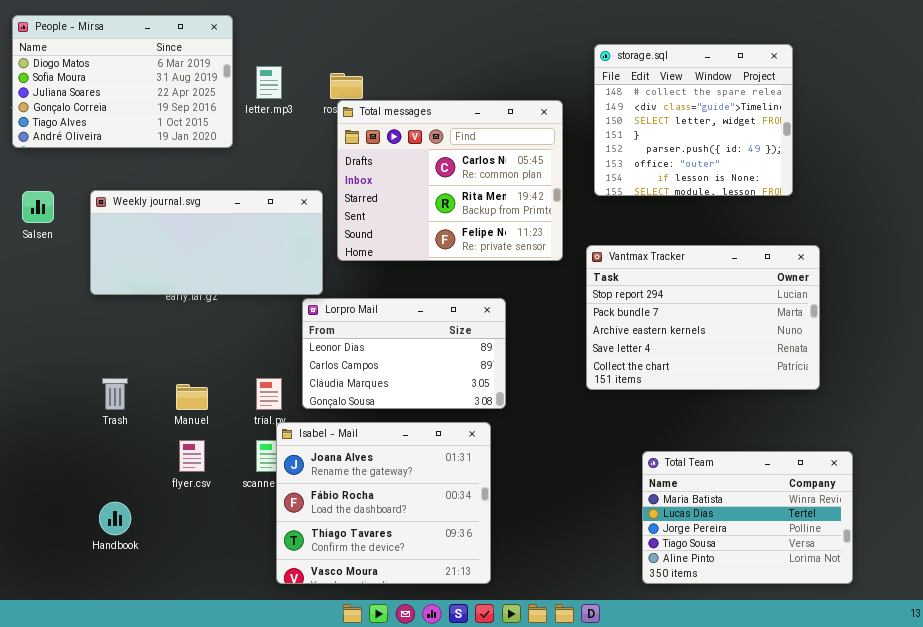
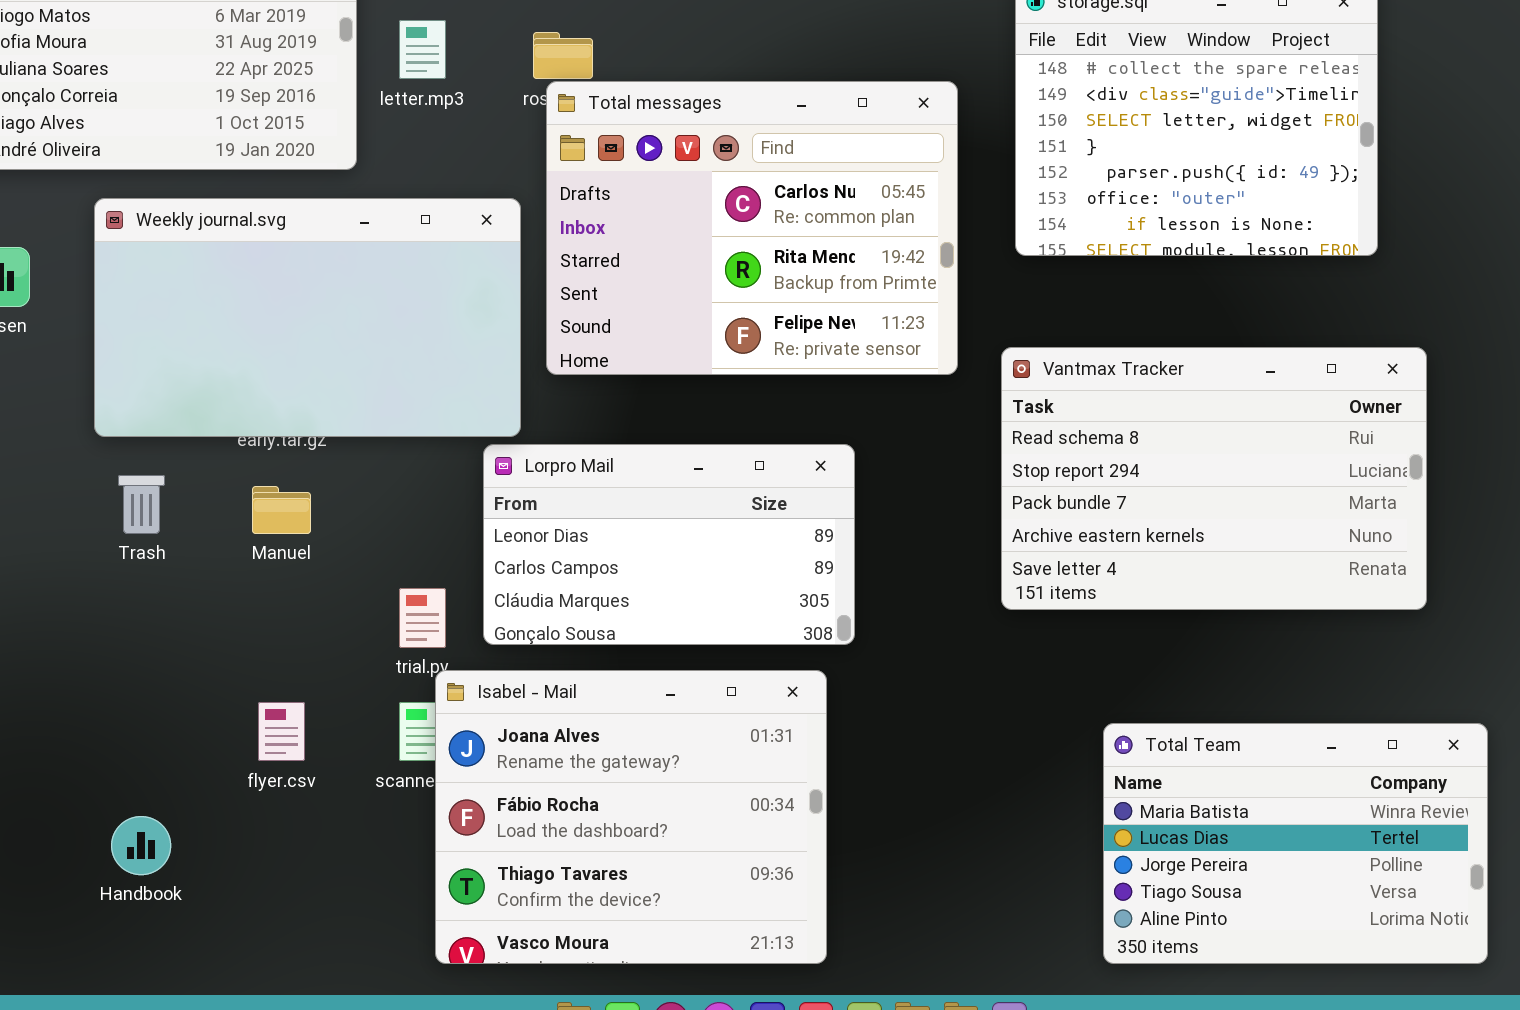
Weekly journal.svg: [90,190,323,295] -> [94,198,521,437], resized
Vantmax Tracker: [586,245,820,390] -> [1001,347,1427,610], scrolled up 1 row
Trash: [102,378,128,410] -> [118,475,165,534], moved
Manuel: [176,384,208,410] -> [252,486,311,534], moved

